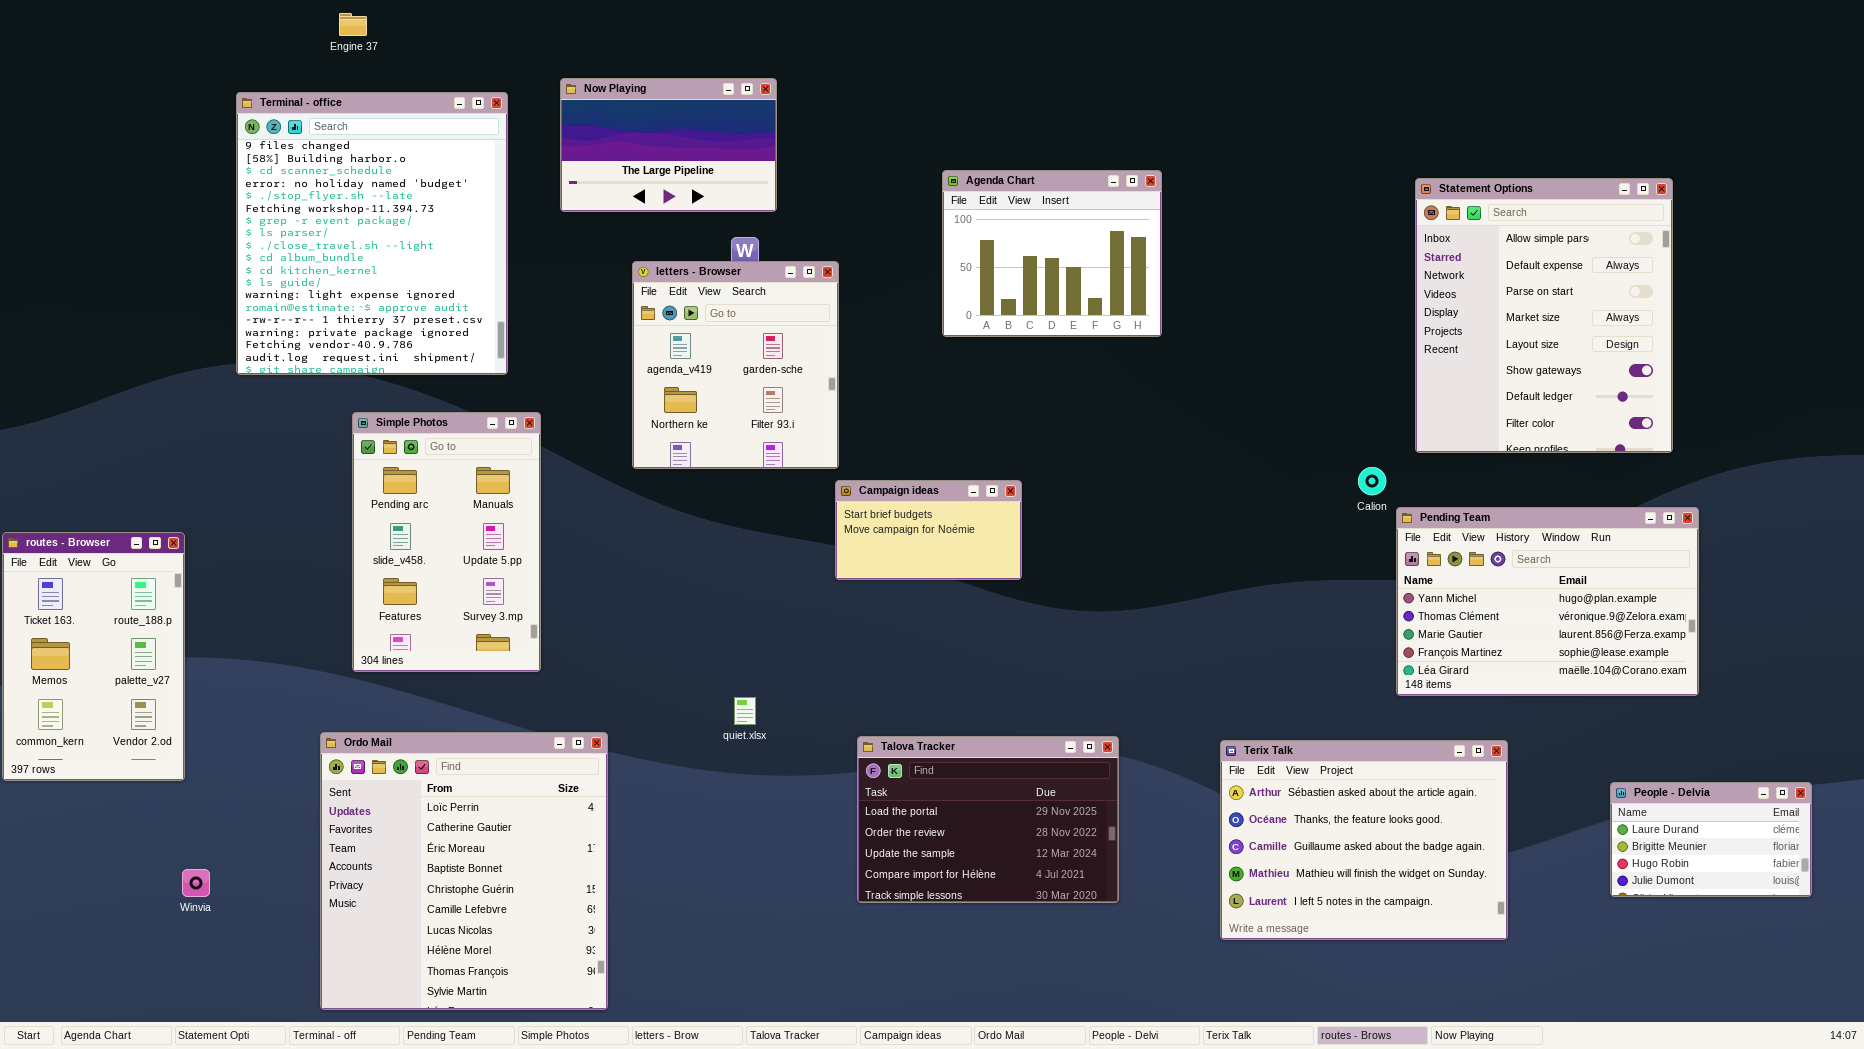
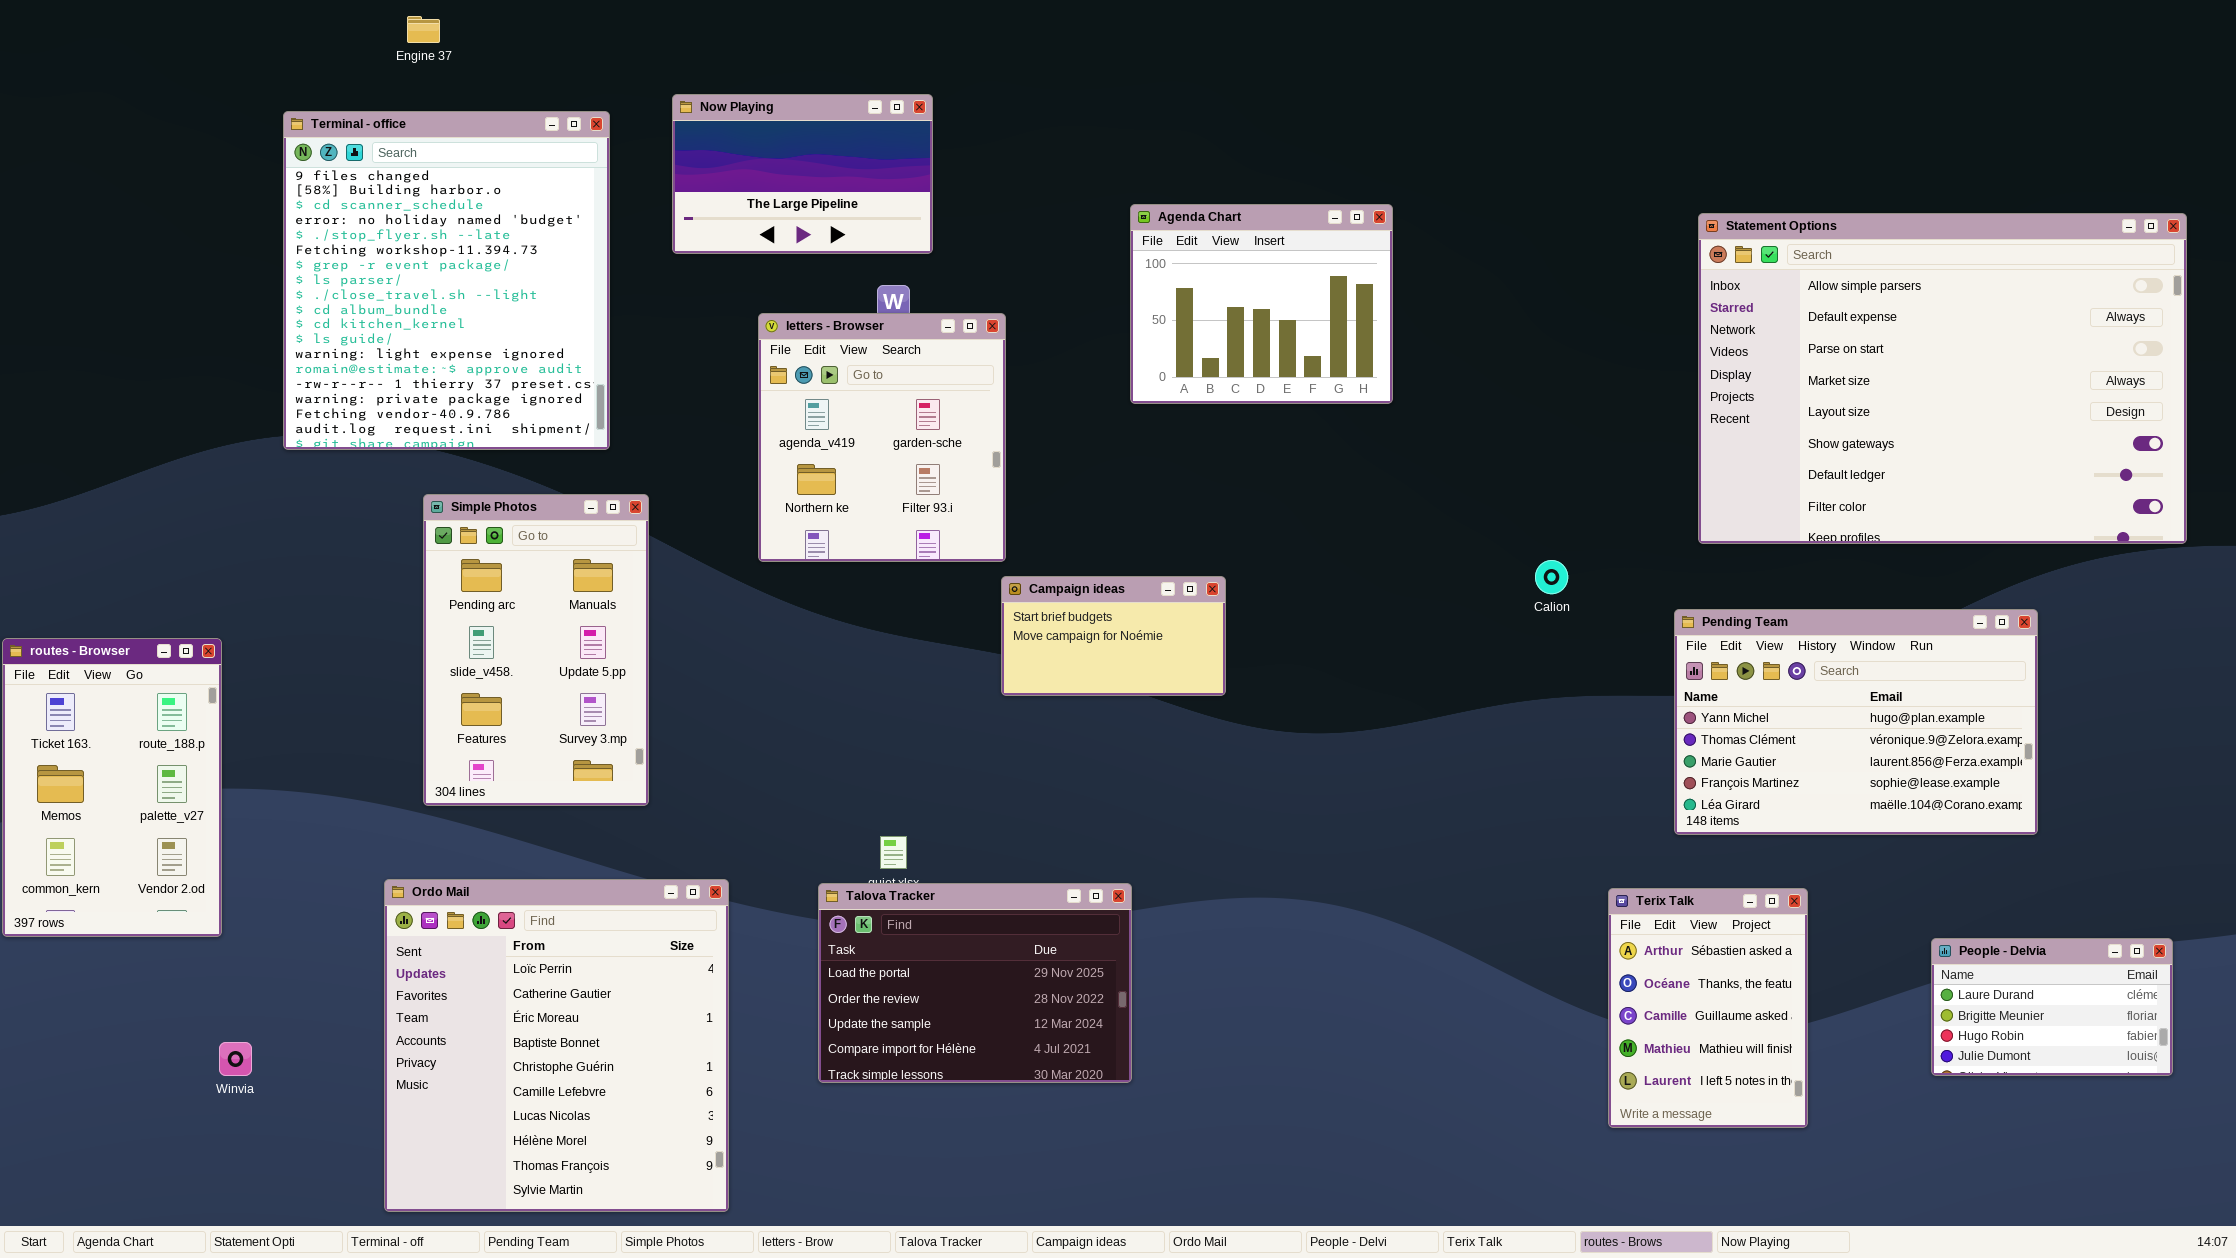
Statement Options: [1415,178,1673,453] -> [1698,213,2187,544], resized
Calion: [1358,467,1386,495] -> [1535,560,1568,594], moved
Talova Tracker: [857,736,1119,903] -> [818,883,1132,1083], moved
Terix Talk: [1220,740,1508,940] -> [1608,888,1808,1128], resized

